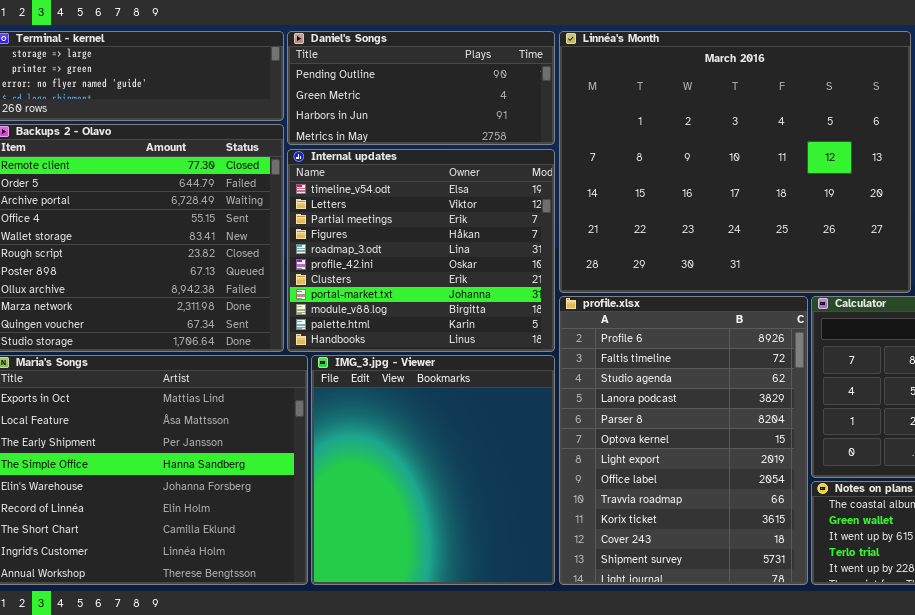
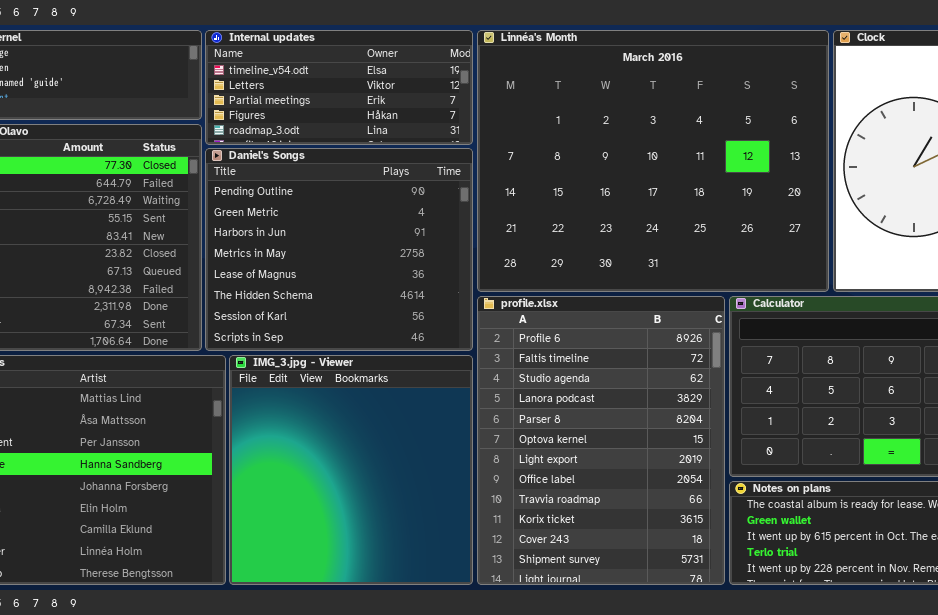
Daniel's Songs: [287,31,555,145] -> [205,148,473,351], moved, resized
Internal updates: [287,149,555,352] -> [205,30,473,145], moved, resized

